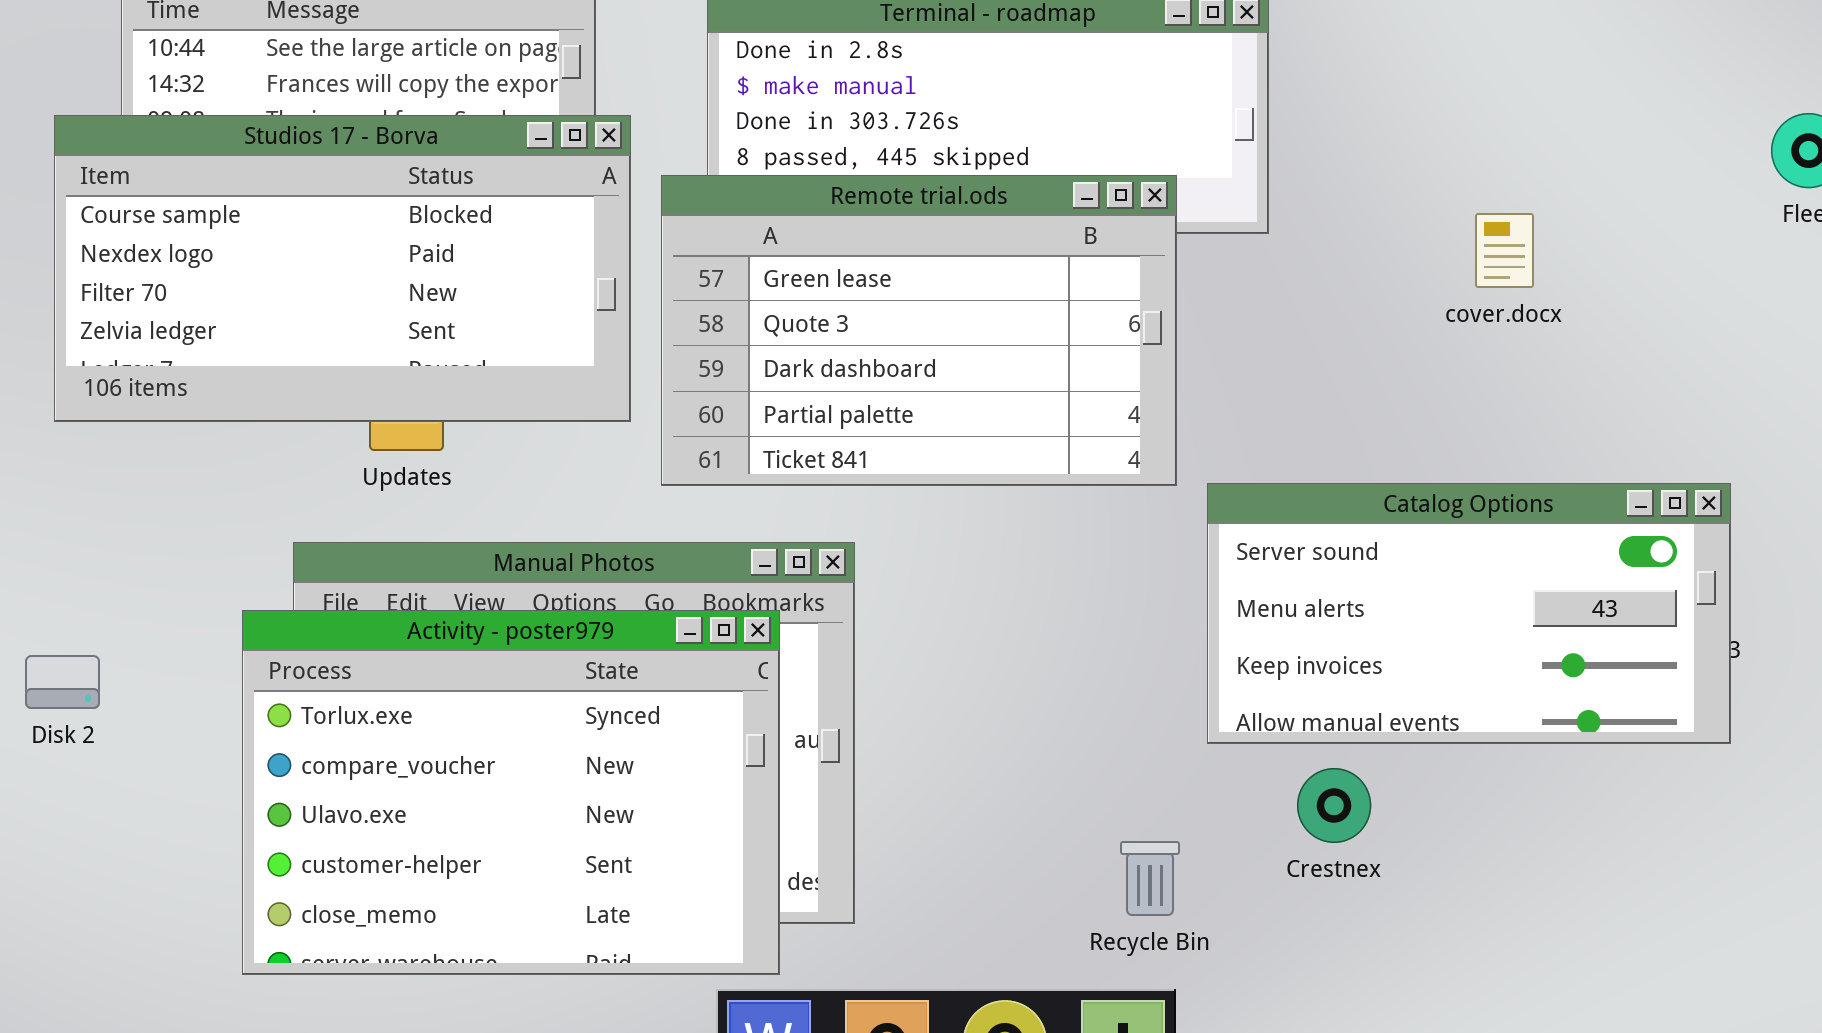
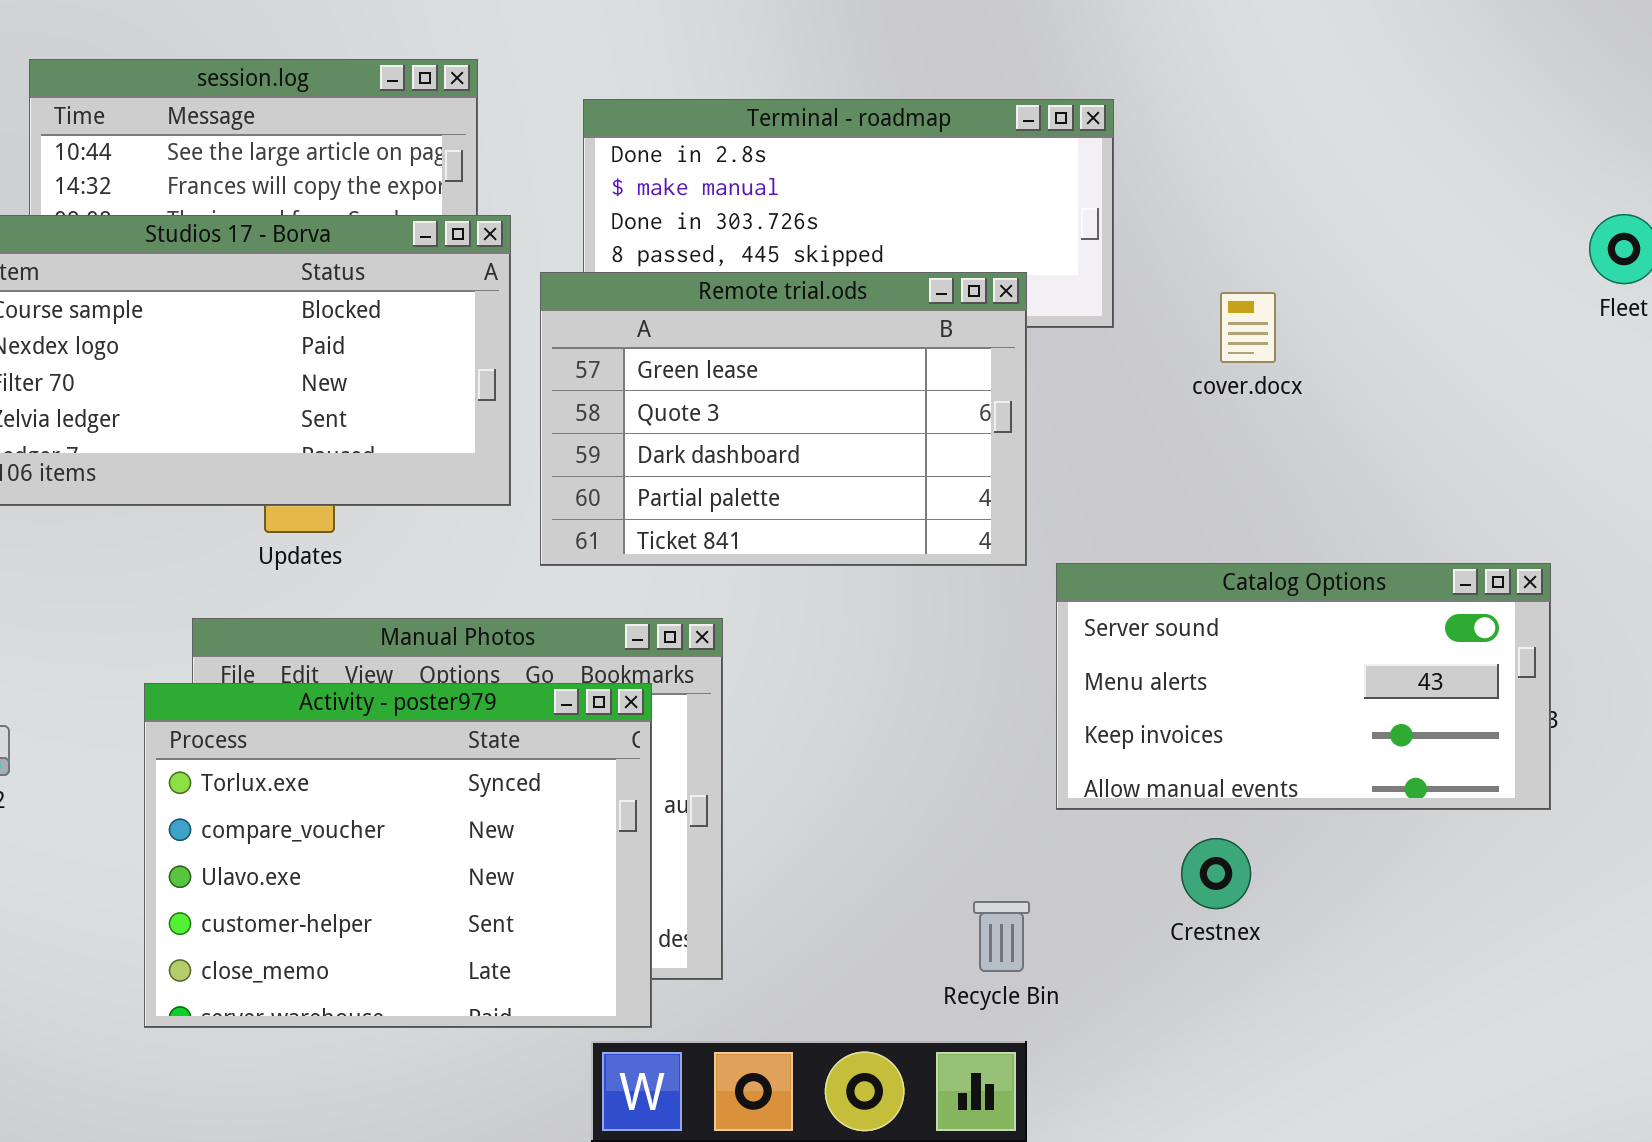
cover.docx: [1475,213,1534,288] -> [1220,292,1276,363], moved
Crestnex: [1297,768,1371,843] -> [1181,838,1251,909], moved

